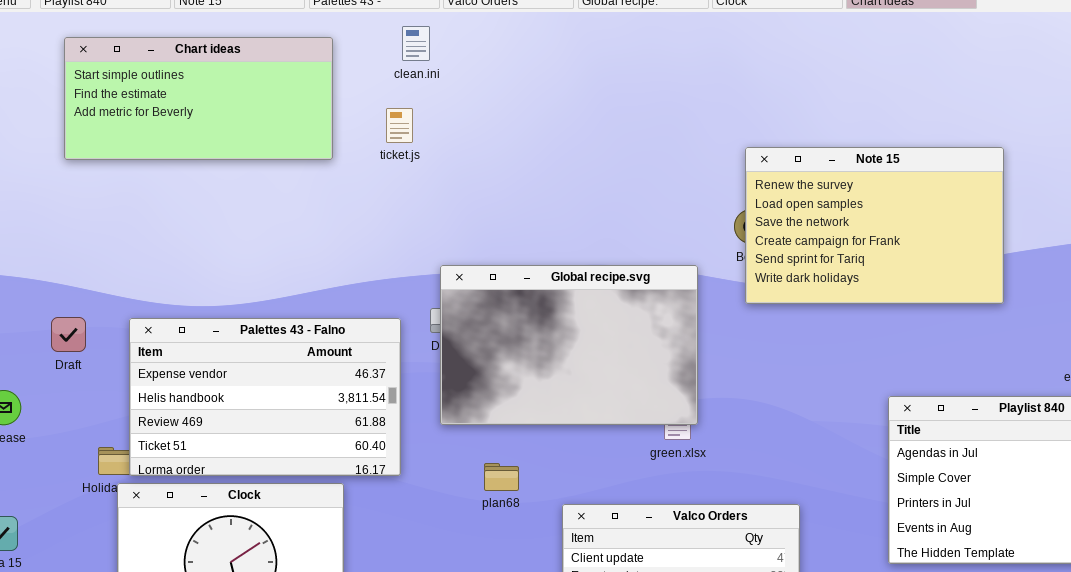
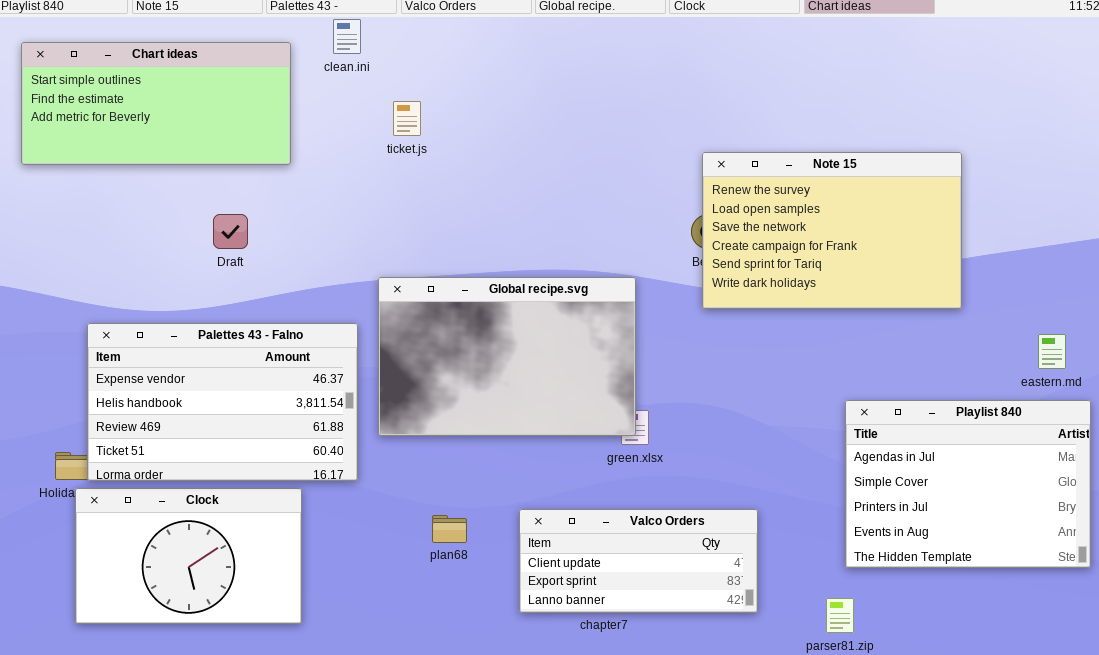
clean.ini: [402,26,430,61] -> [333,19,361,54], moved
ticket.js: [386,108,413,143] -> [393,101,421,136], moved
Global recipe.svg: [440,265,698,425] -> [378,277,636,436], moved
Draft: [51,317,86,352] -> [213,214,248,249], moved
plan68: [484,463,519,491] -> [432,515,467,543], moved

